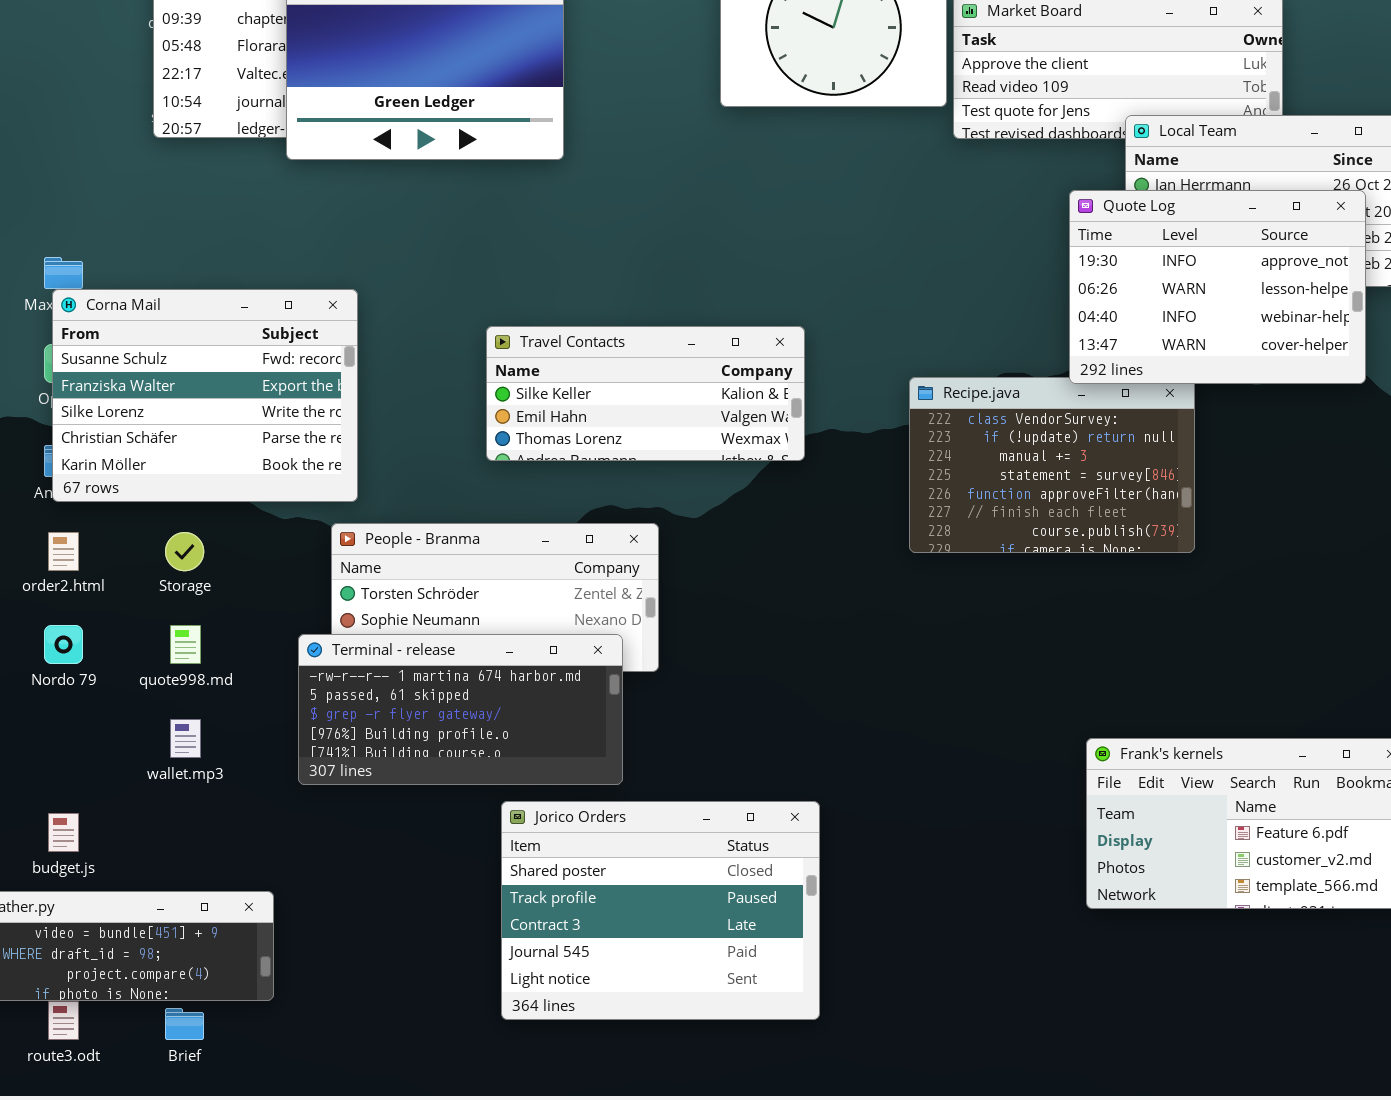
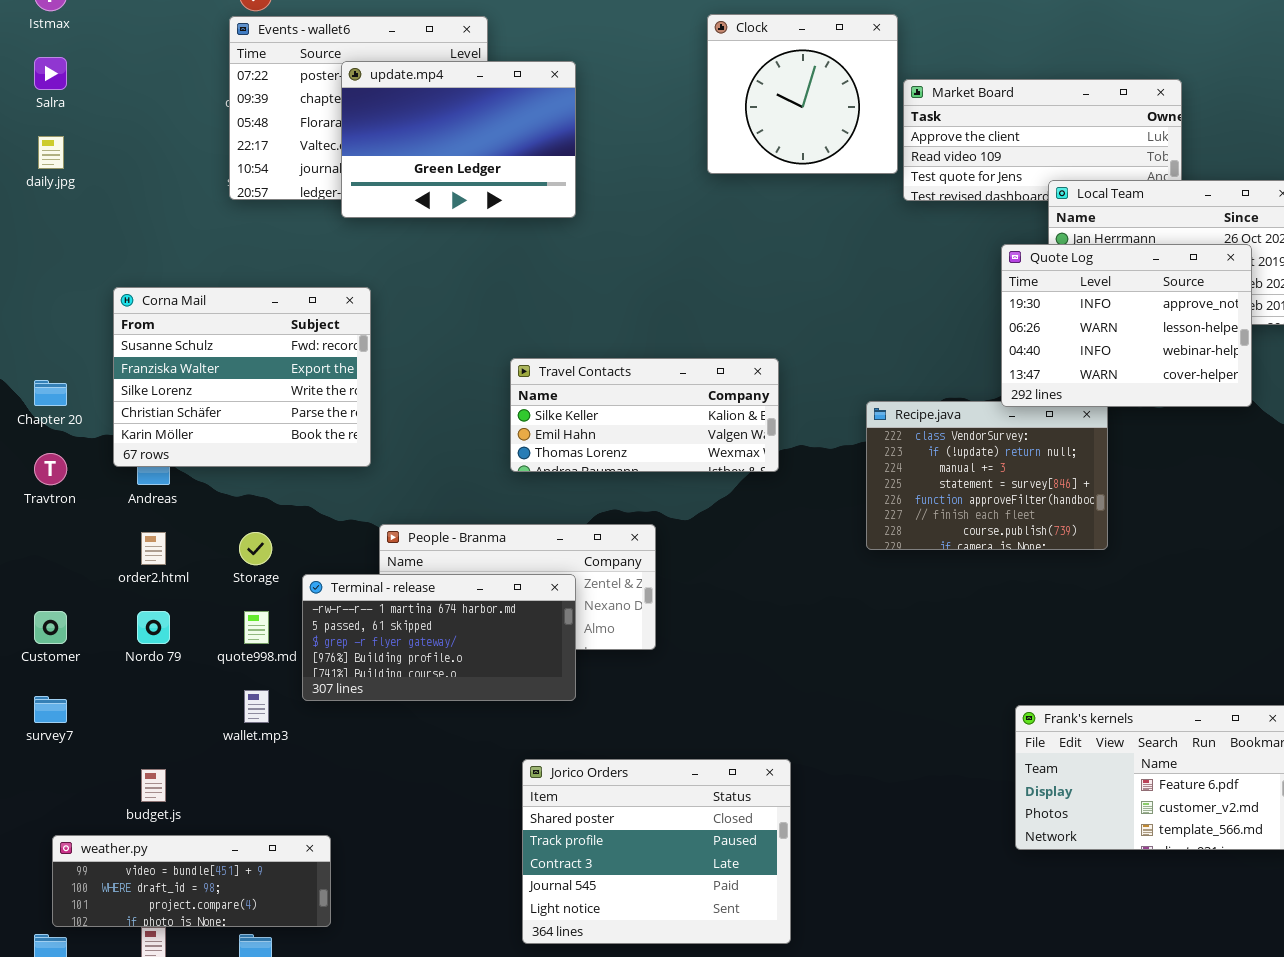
Corna Mail: [52,289,358,502] -> [113,287,371,467], moved
Terminal - release: [298,634,623,785] -> [302,574,576,701], moved

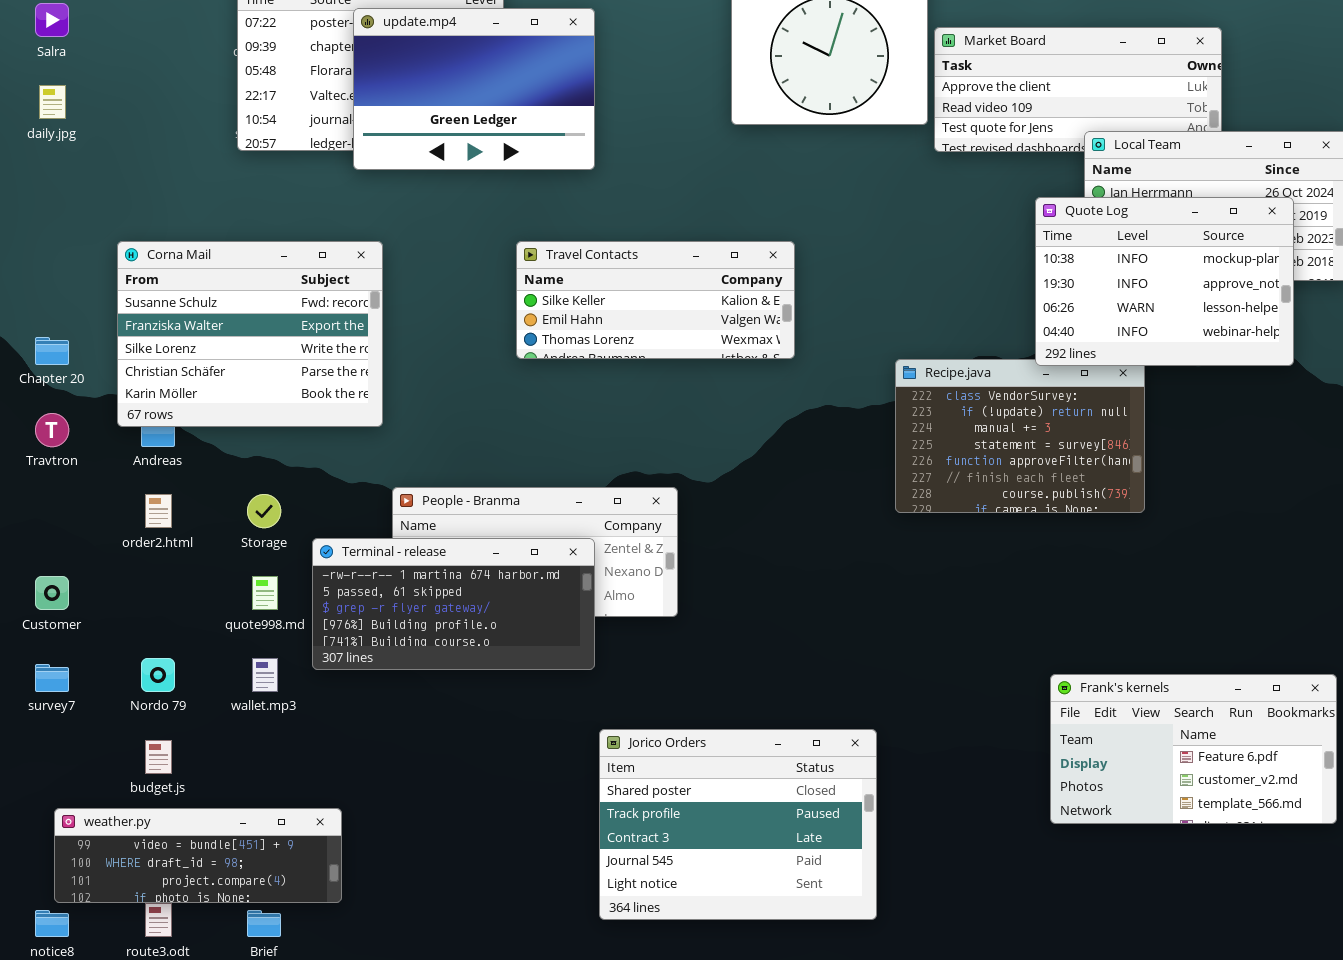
Quote Log: [1001,244,1252,407] -> [1035,197,1294,366], scrolled up 1 row
Travel Contacts: [510,358,779,472] -> [516,241,795,359], moved
Nordo 79: [137,611,170,644] -> [141,658,175,692], moved
Jorico Orders: [522,759,791,944] -> [599,729,877,920], moved

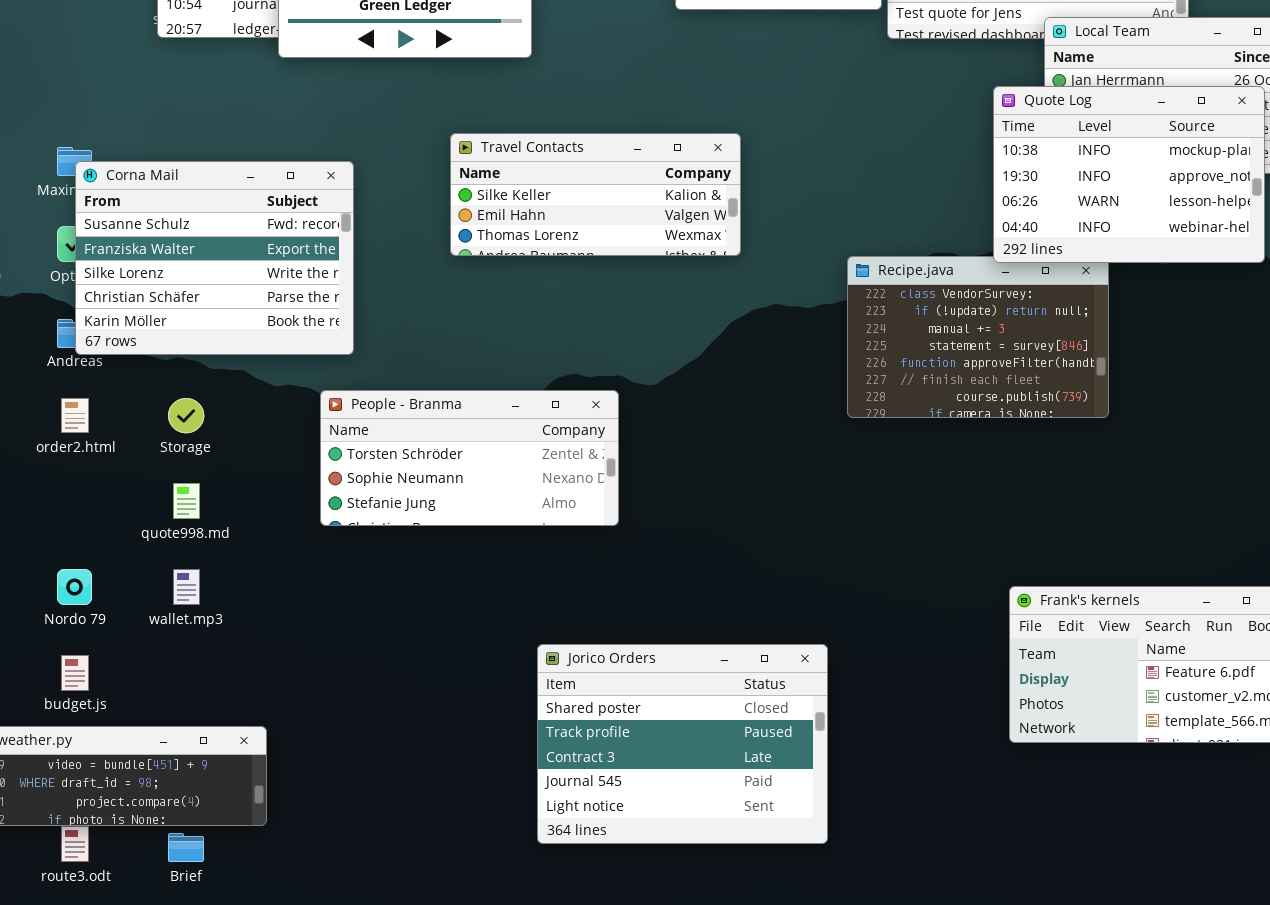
Corna Mail: [117,241,383,427] -> [75,161,354,355], moved
Terminal - release: [312,538,595,670] -> none, closed

